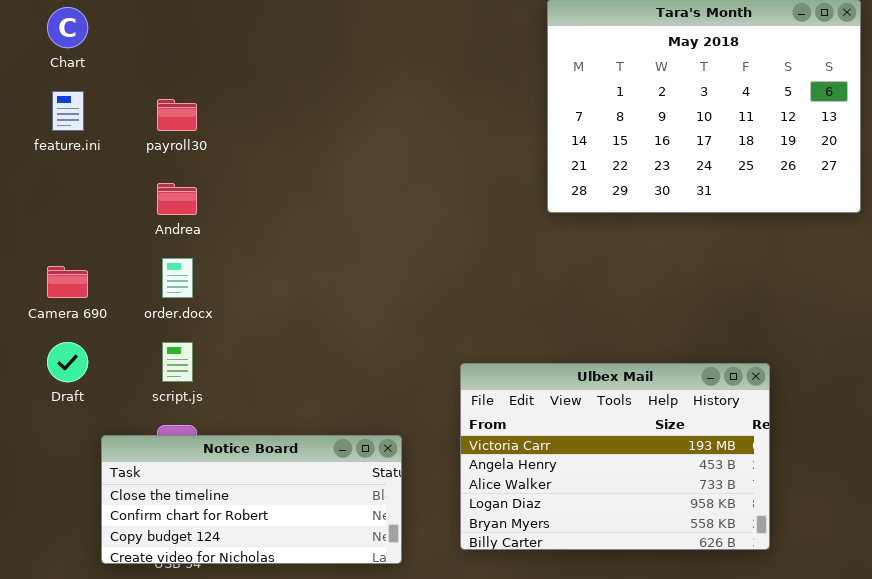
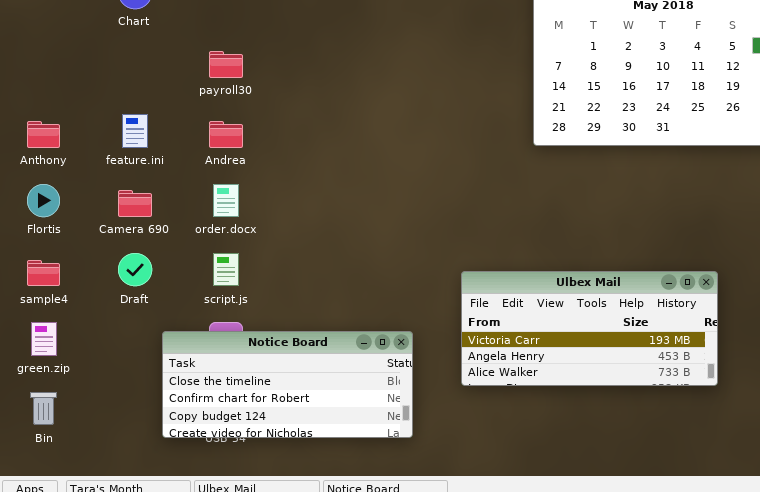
feature.ini: [52,91,84,131] -> [122,114,148,148], moved
Ulbex Mail: [460,363,770,550] -> [461,271,718,386], resized

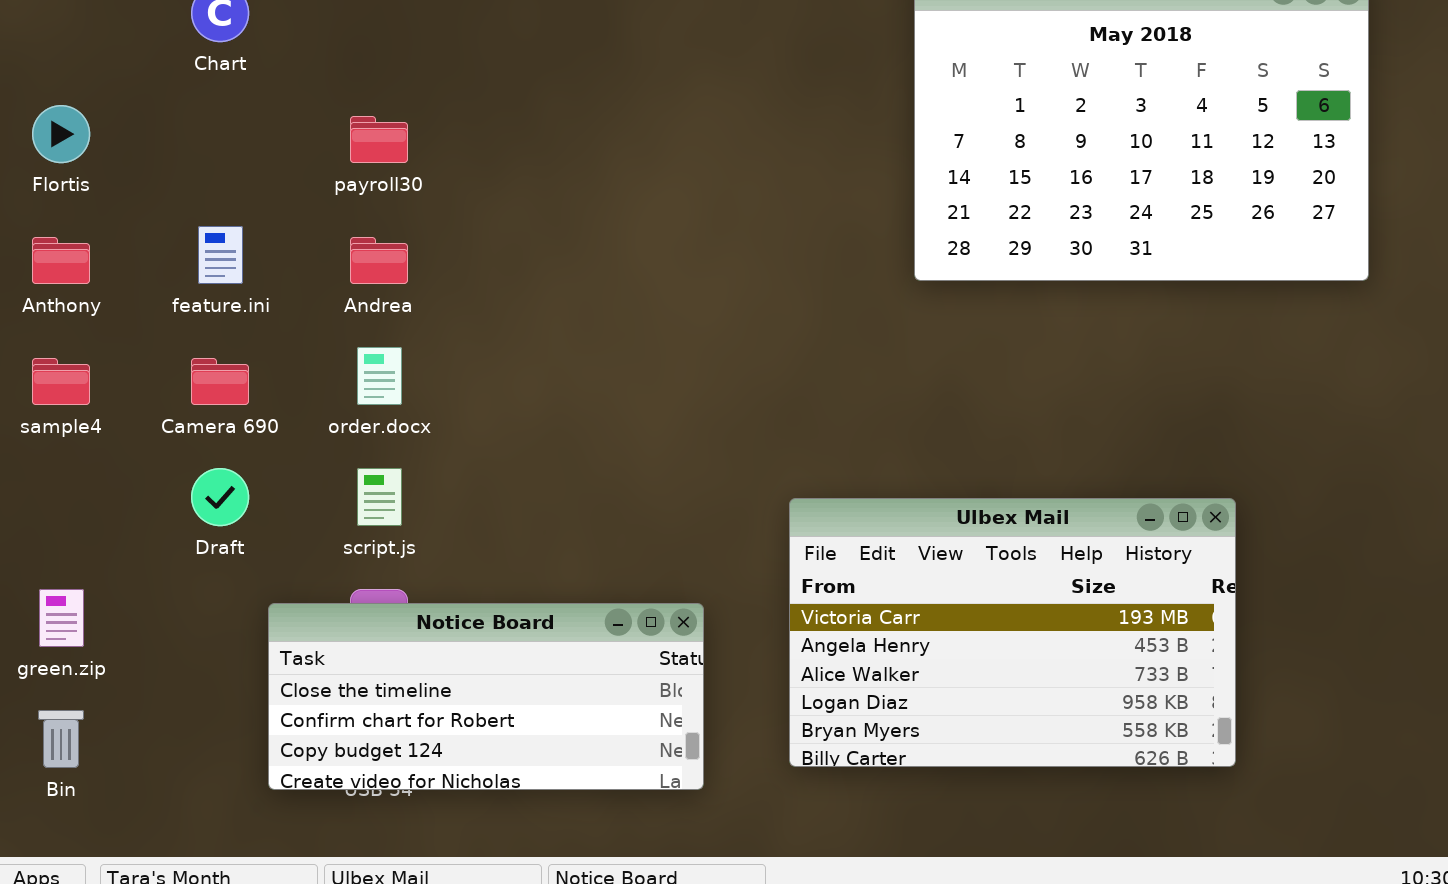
Flortis: [27,184,60,217] -> [32,105,90,163], moved
sample4: [27,260,60,286] -> [32,358,90,405], moved
Ulbex Mail: [461,271,718,386] -> [789,498,1236,767], resized

